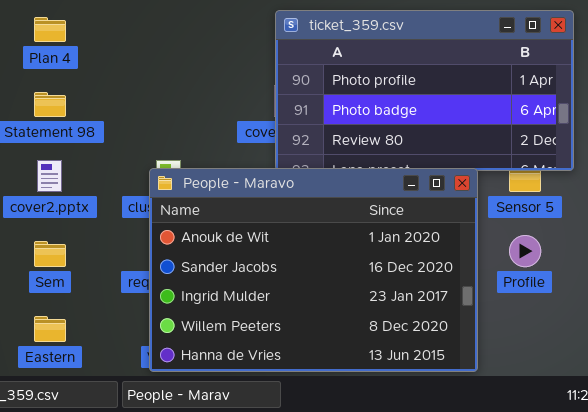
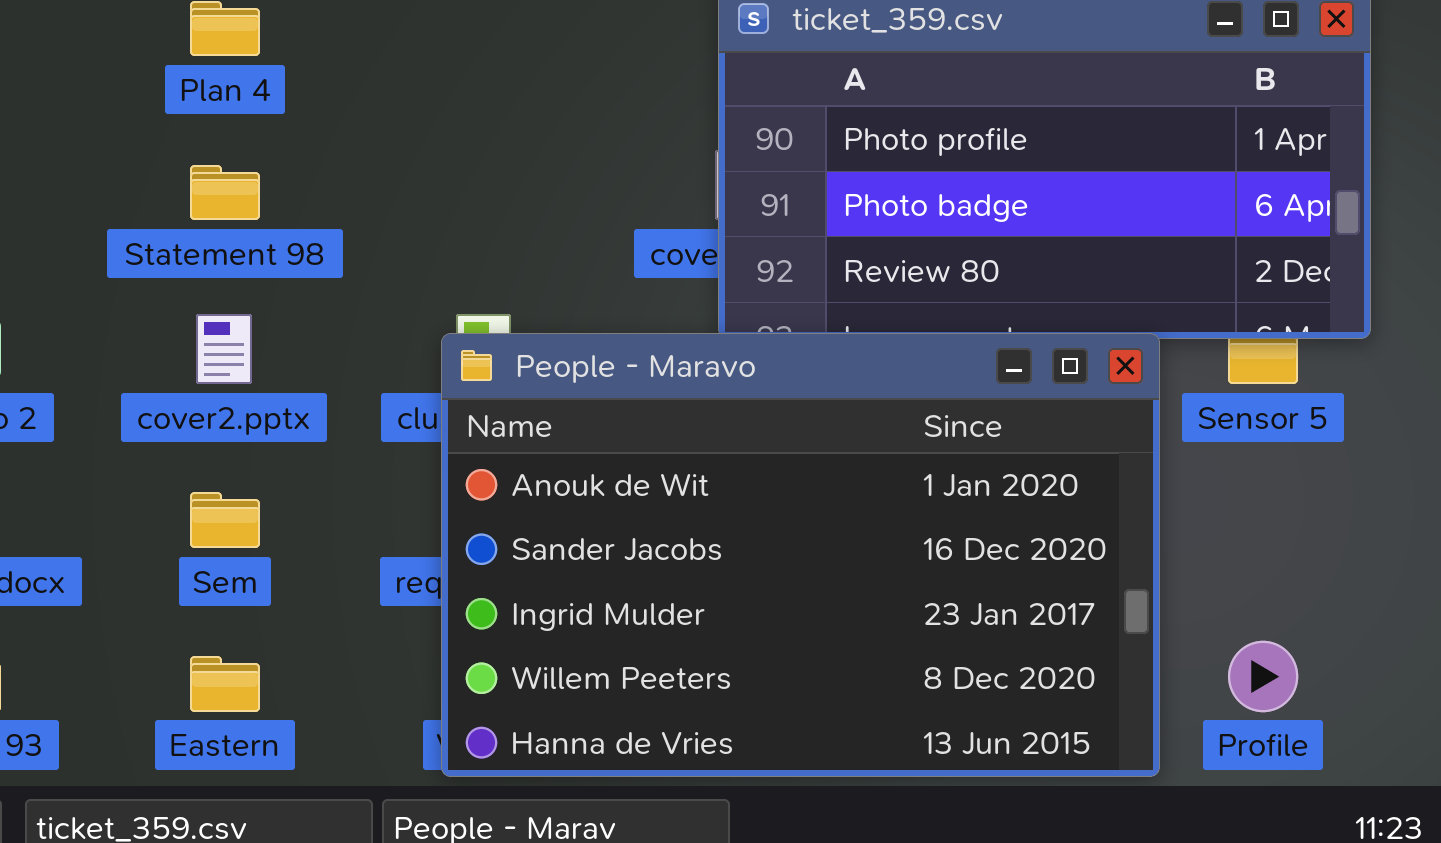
Profile: [509,235,541,267] -> [1228,641,1298,712], moved

